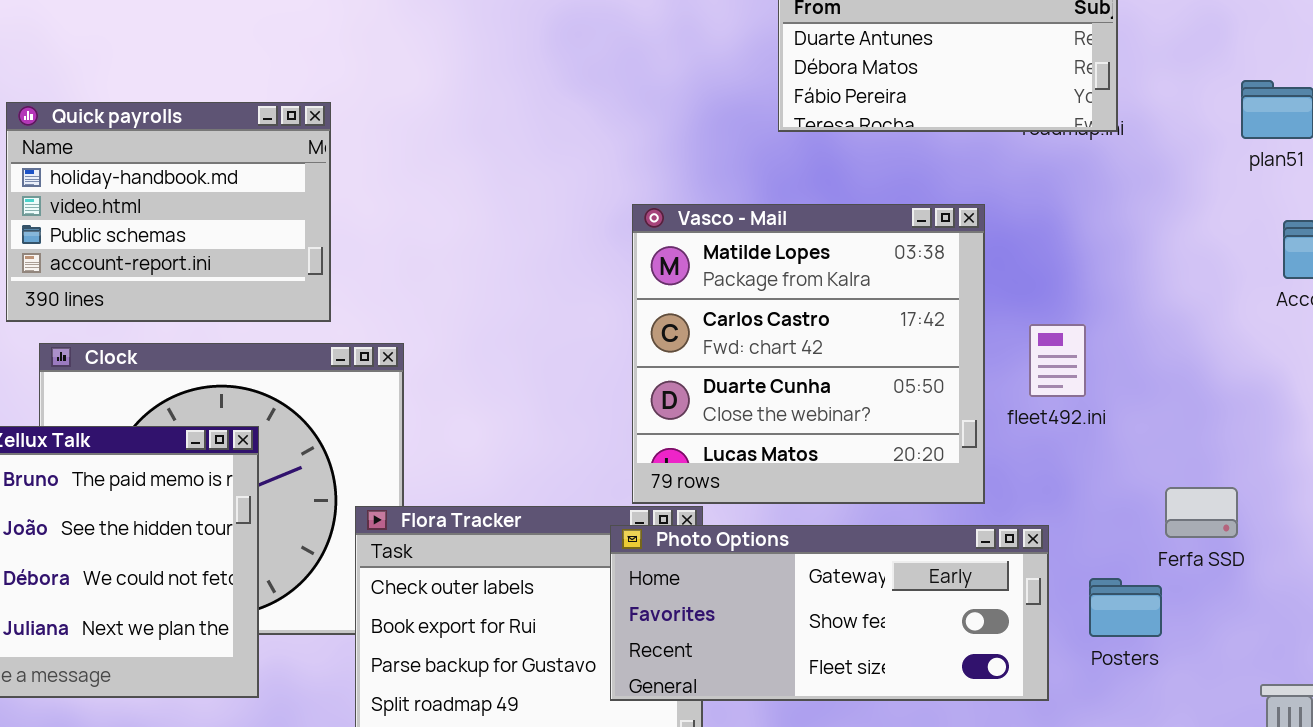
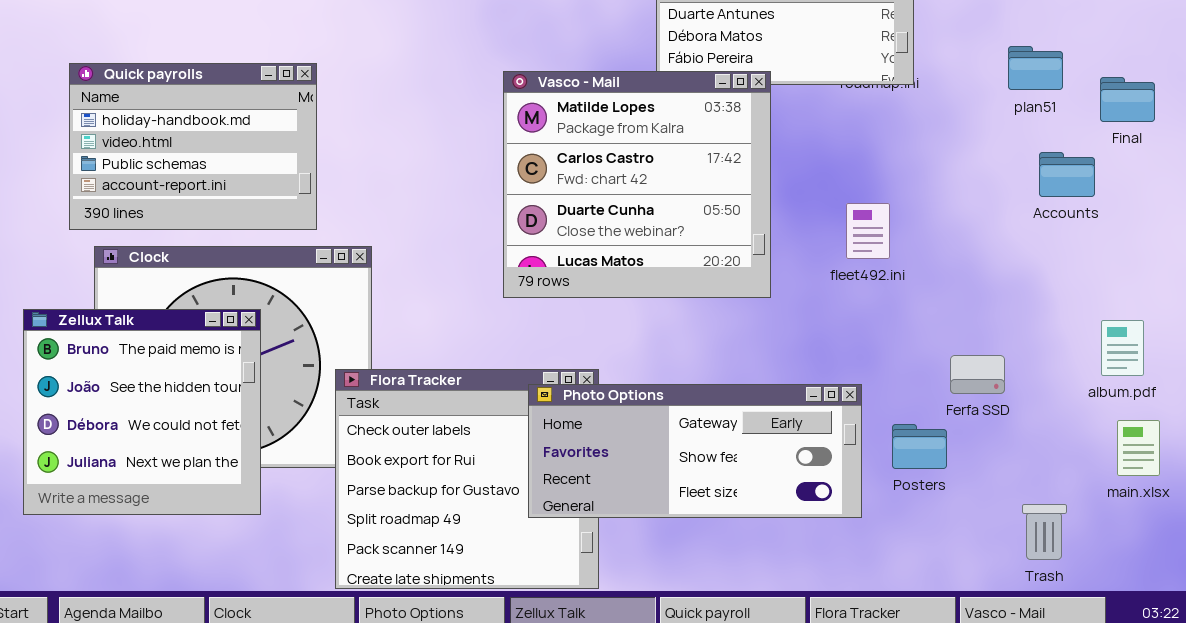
Vasco - Mail: [632,204,985,504] -> [503,71,771,298], moved
fleet492.ini: [1029,324,1086,397] -> [846,203,890,259], moved

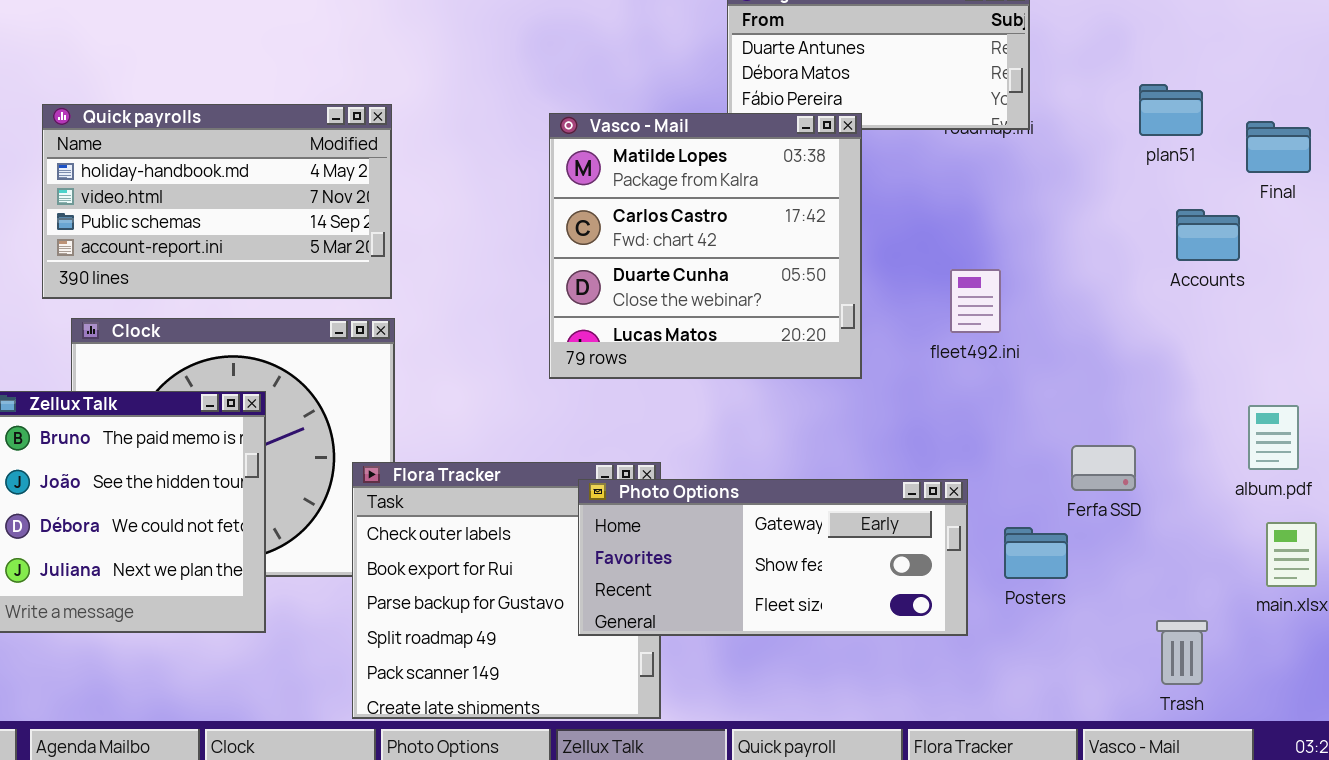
Quick payrolls: [69,63,317,230] -> [42,104,392,299], resized

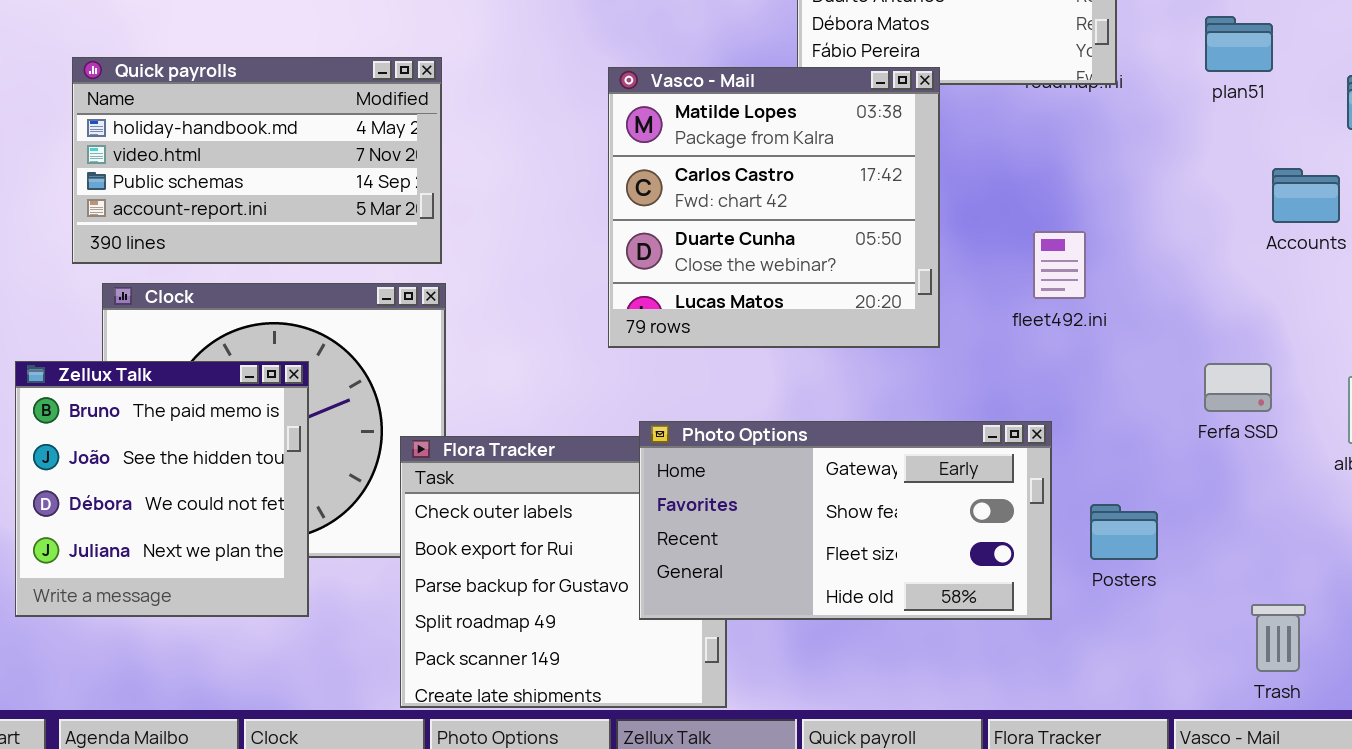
plan51: [1139,84,1203,136] -> [1205,16,1273,72], moved
Ferfa SSD: [1071,445,1136,491] -> [1204,363,1272,412], moved
Photo Options: [578,479,968,636] -> [639,421,1052,620], resized

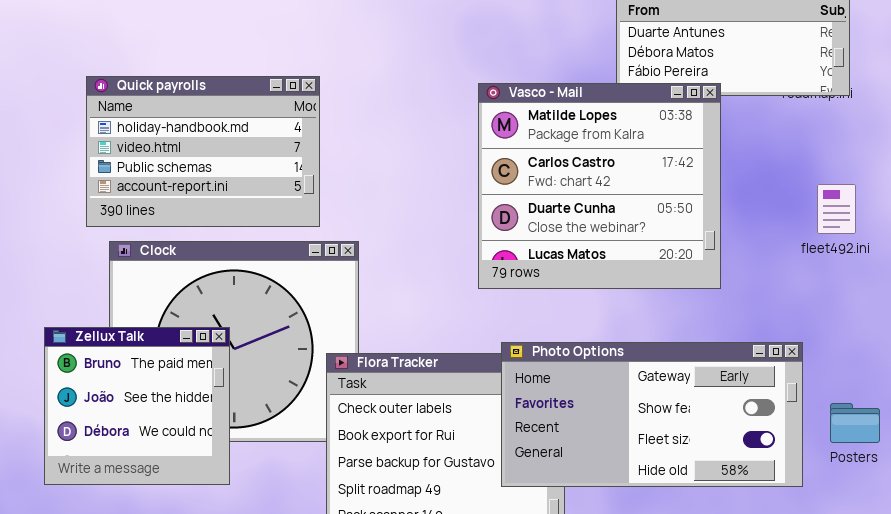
Quick payrolls: [72,57,442,264] -> [86,76,320,227], resized
fleet492.ini: [1033,231,1086,299] -> [817,184,856,234], moved
Zellux Talk: [15,361,309,617] -> [44,327,230,485], resized

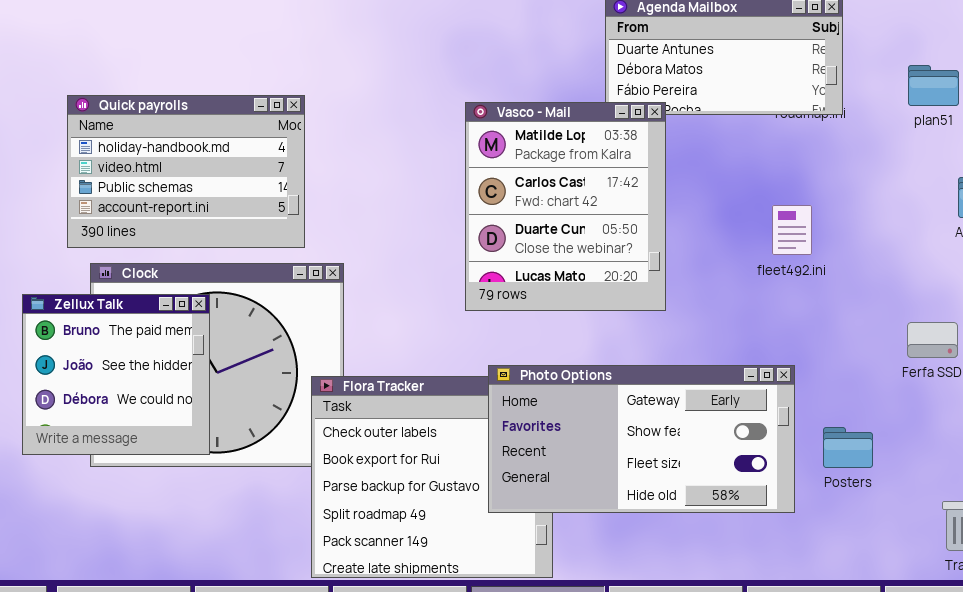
Vasco - Mail: [478,83,721,289] -> [465,102,666,311], resized
fleet492.ini: [817,184,856,234] -> [772,205,812,255], moved
Zellux Talk: [44,327,230,485] -> [22,294,210,455], moved

